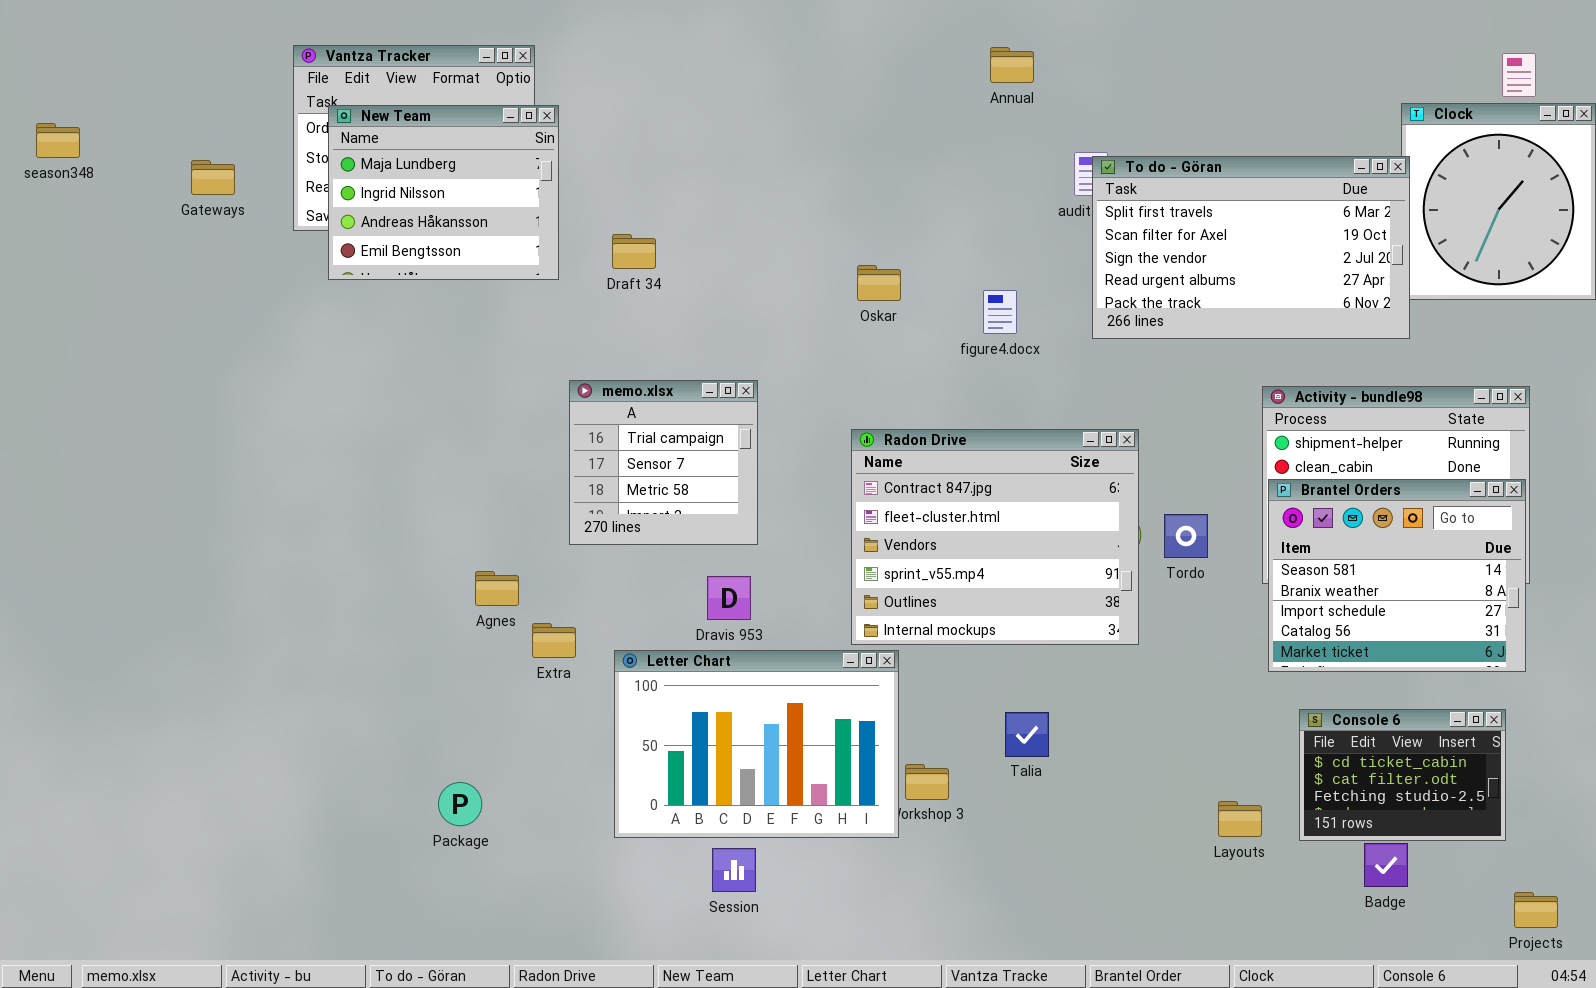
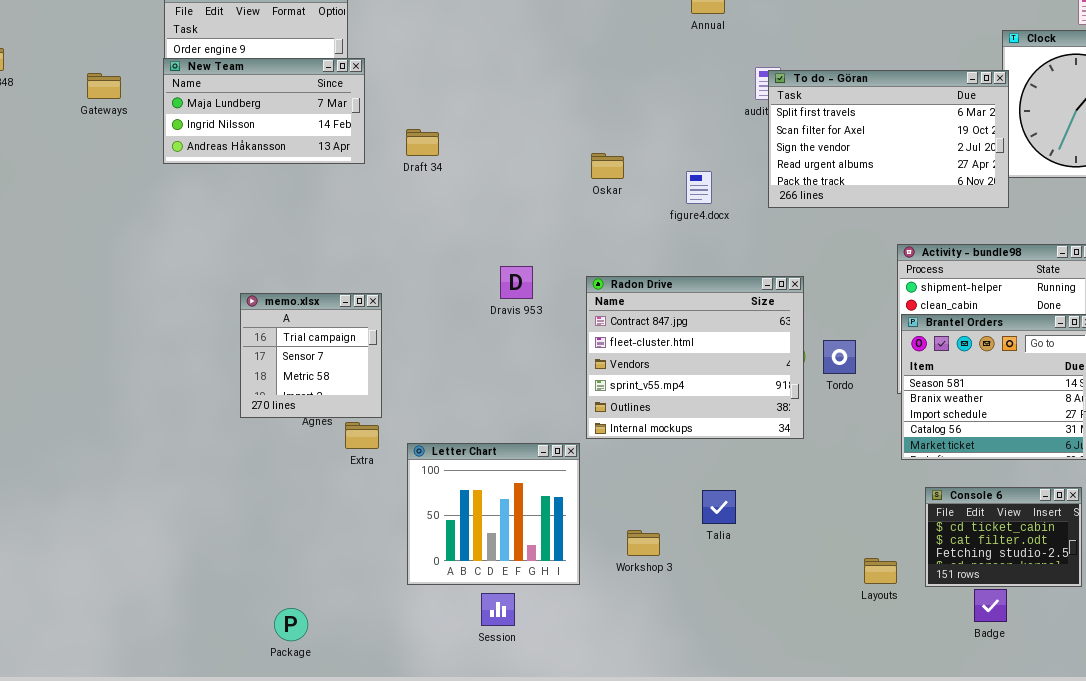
New Team: [328,105,559,280] -> [163,58,365,164], resized
memo.xlsx: [569,380,758,545] -> [240,293,382,418], moved
Dravis 953: [707,576,751,620] -> [500,266,533,299], moved
Letter Chart: [614,650,899,838] -> [407,443,580,585], resized
Package: [438,782,482,826] -> [274,608,308,641], moved

